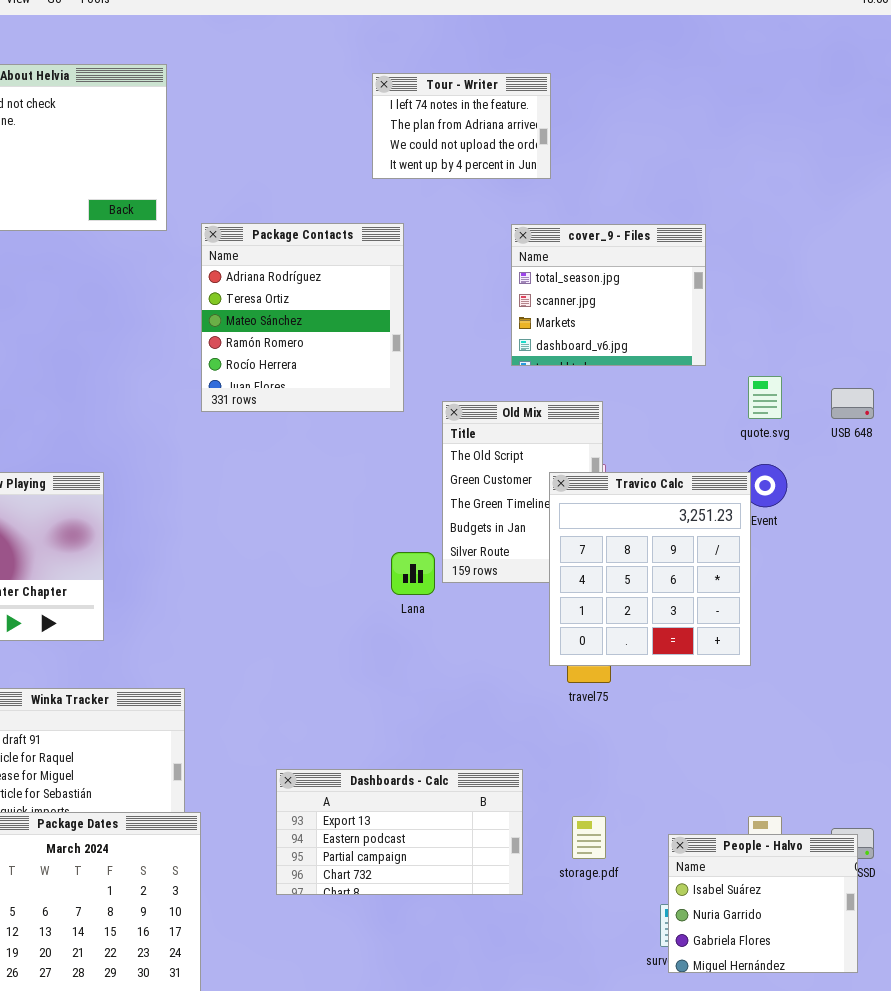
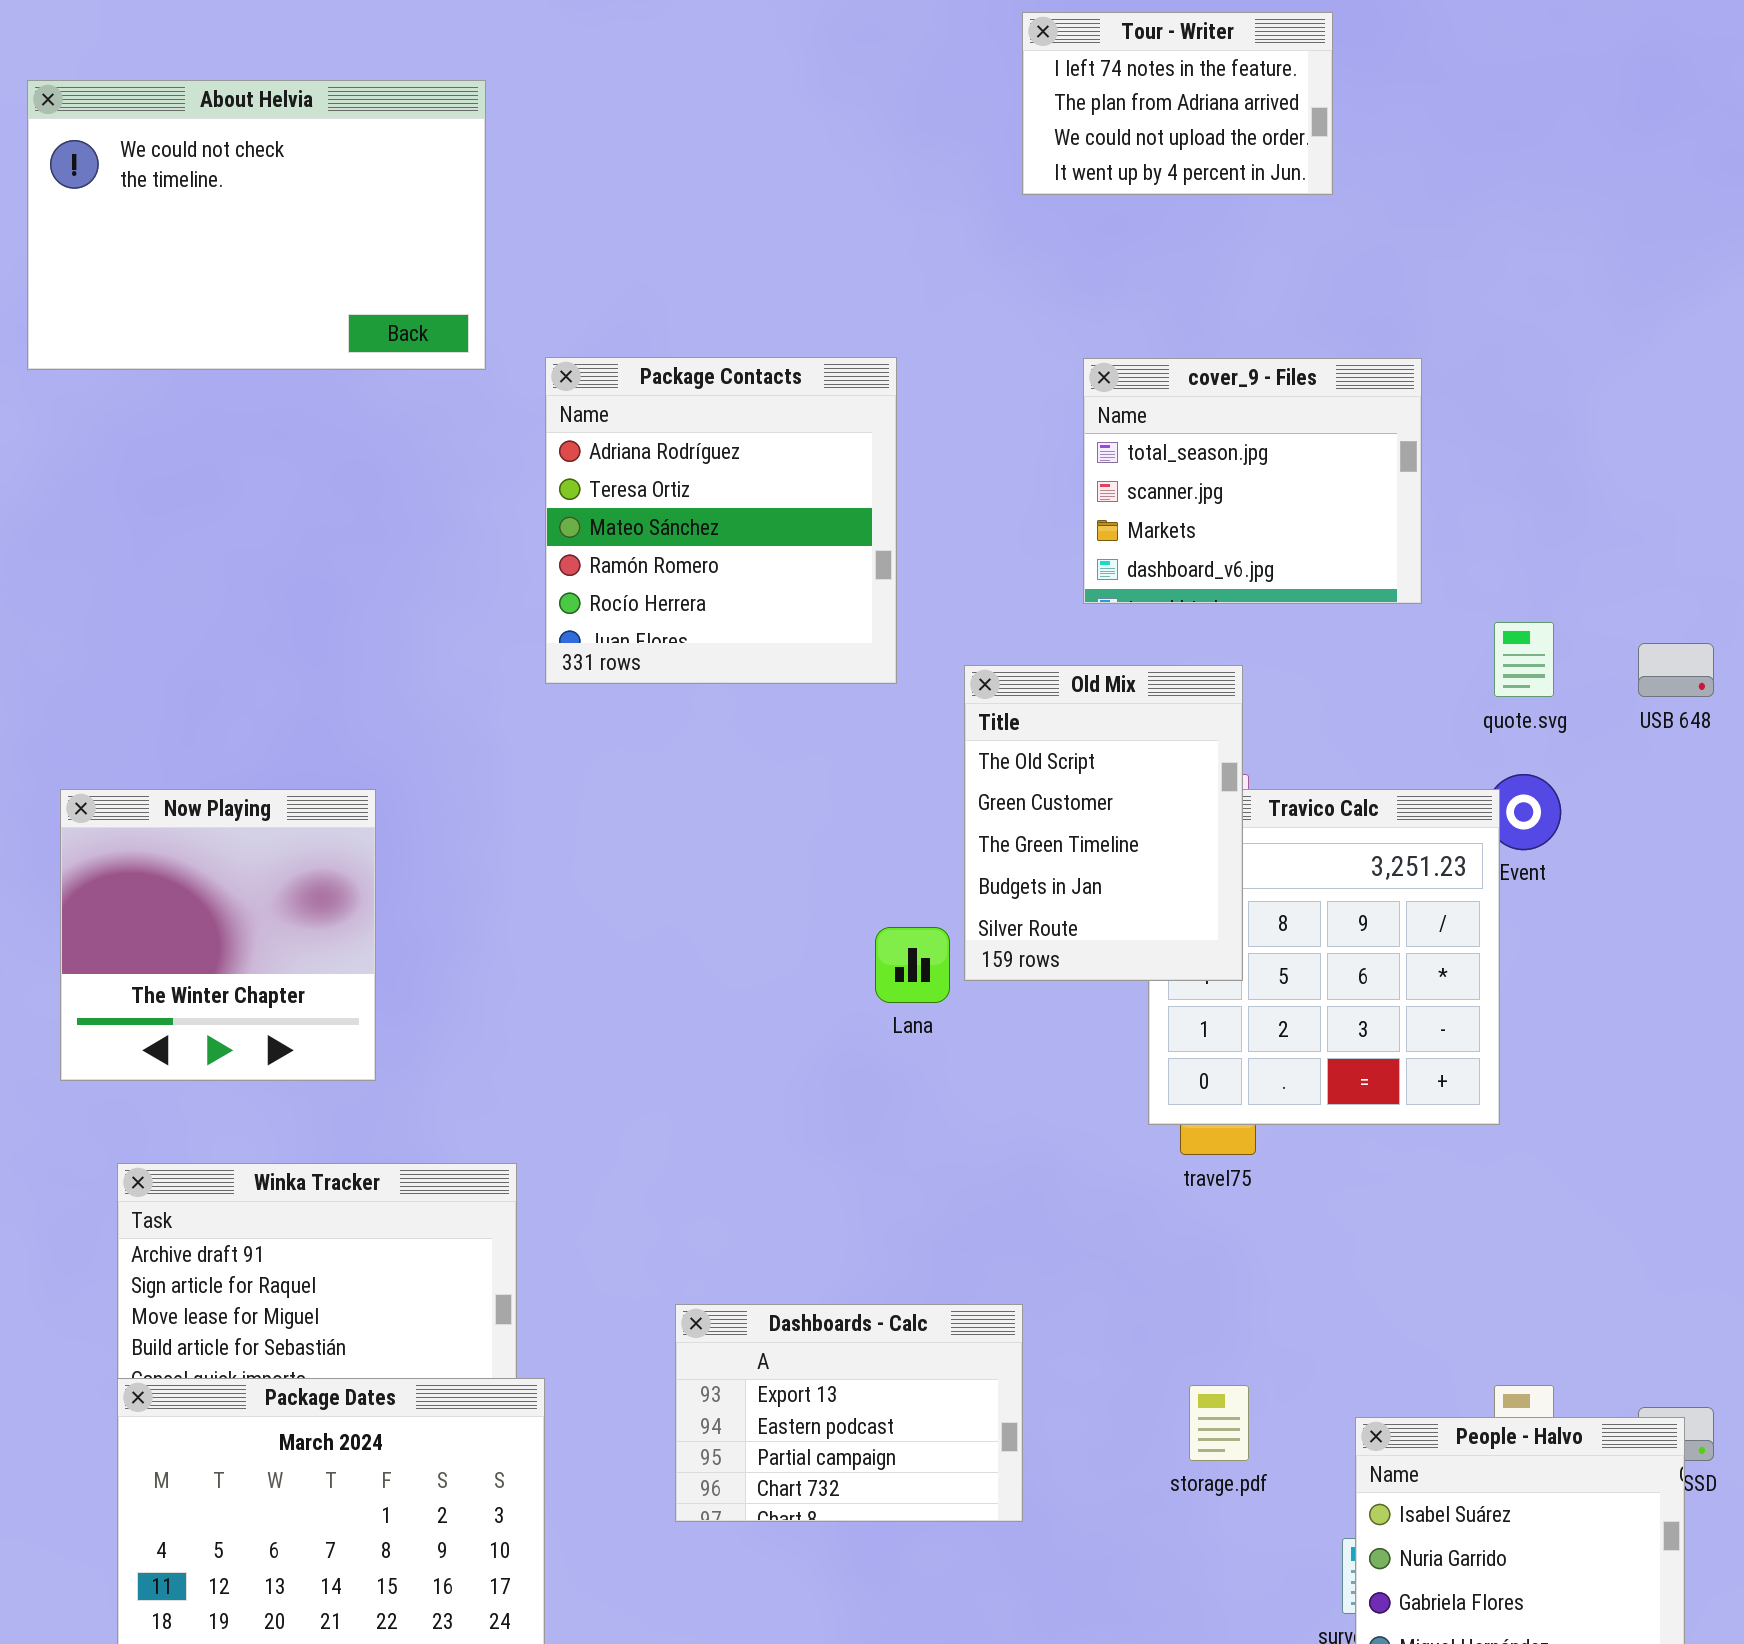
Tour - Writer: [372,73,551,179] -> [1022,12,1333,195], moved
Old Mix: [442,401,603,583] -> [964,665,1243,981], raised
Dashboards - Calc: [276,769,523,895] -> [675,1304,1023,1522], resized

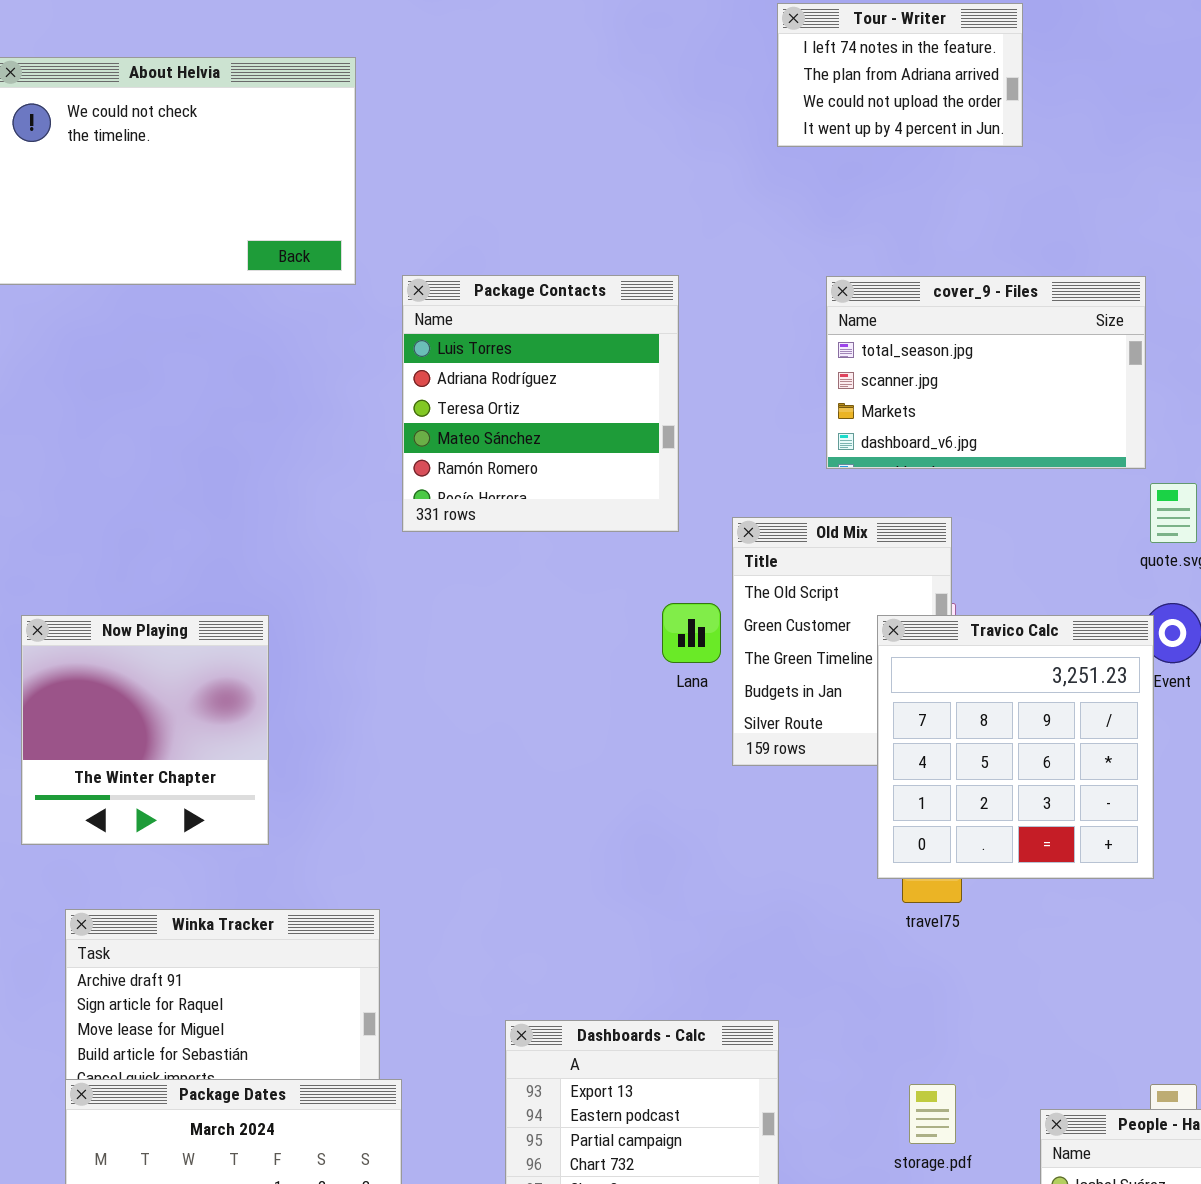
Package Contacts: [545,357,897,684] -> [402,275,679,532], scrolled up 1 row
cover_9 - Files: [1083,358,1422,604] -> [826,276,1146,469], resized
Travico Calc: [1148,789,1500,1125] -> [877,615,1154,879], raised
Lana: [875,927,950,1003] -> [662,603,721,663], moved

